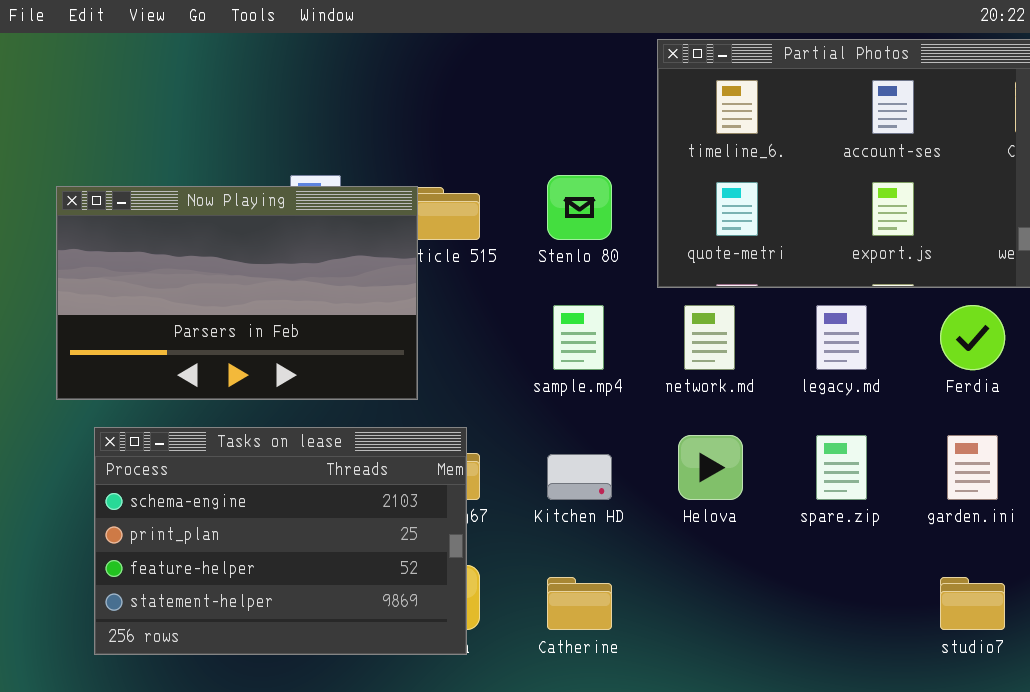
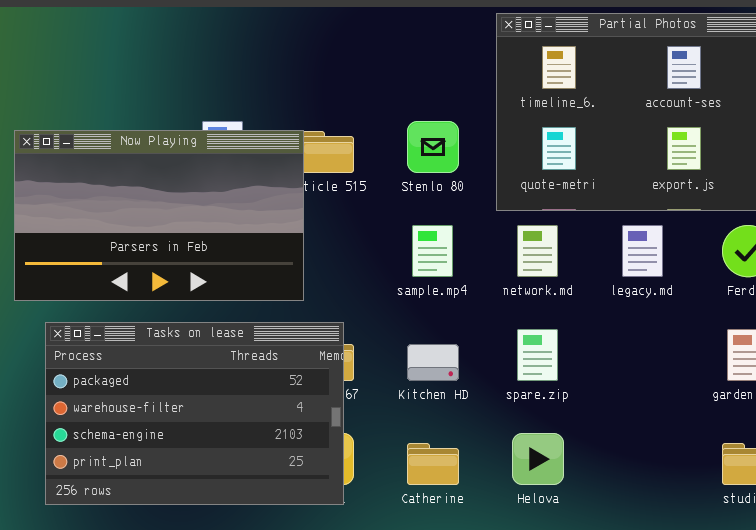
Tasks on lease: [94,427,467,655] -> [45,322,344,505], scrolled up 2 rows
Helova: [678,435,743,500] -> [512,433,564,485], moved
spare.zip: [816,435,867,500] -> [517,329,558,381], moved

